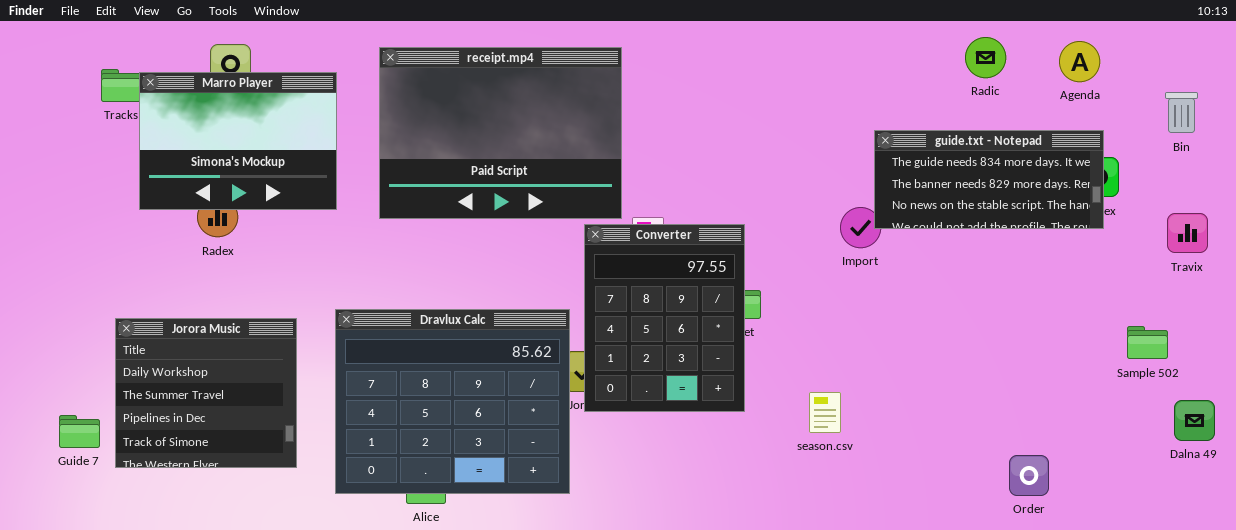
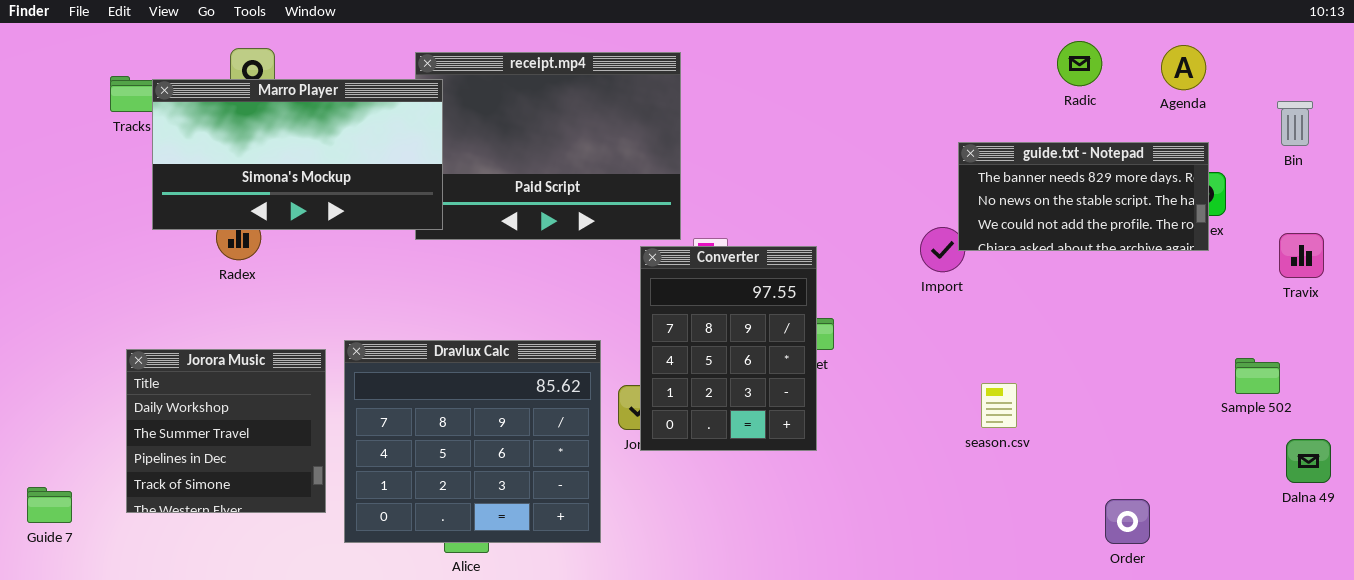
Marro Player: [139,72,337,210] -> [152,79,443,230], resized
guide.txt - Notepad: [874,130,1104,229] -> [958,142,1209,251], scrolled down 1 row
Dravlux Calc: [335,309,570,494] -> [344,340,601,543], moved
season.csv: [809,392,841,433] -> [981,383,1017,428], moved
Guide 7: [59,415,100,448] -> [27,487,72,523], moved

